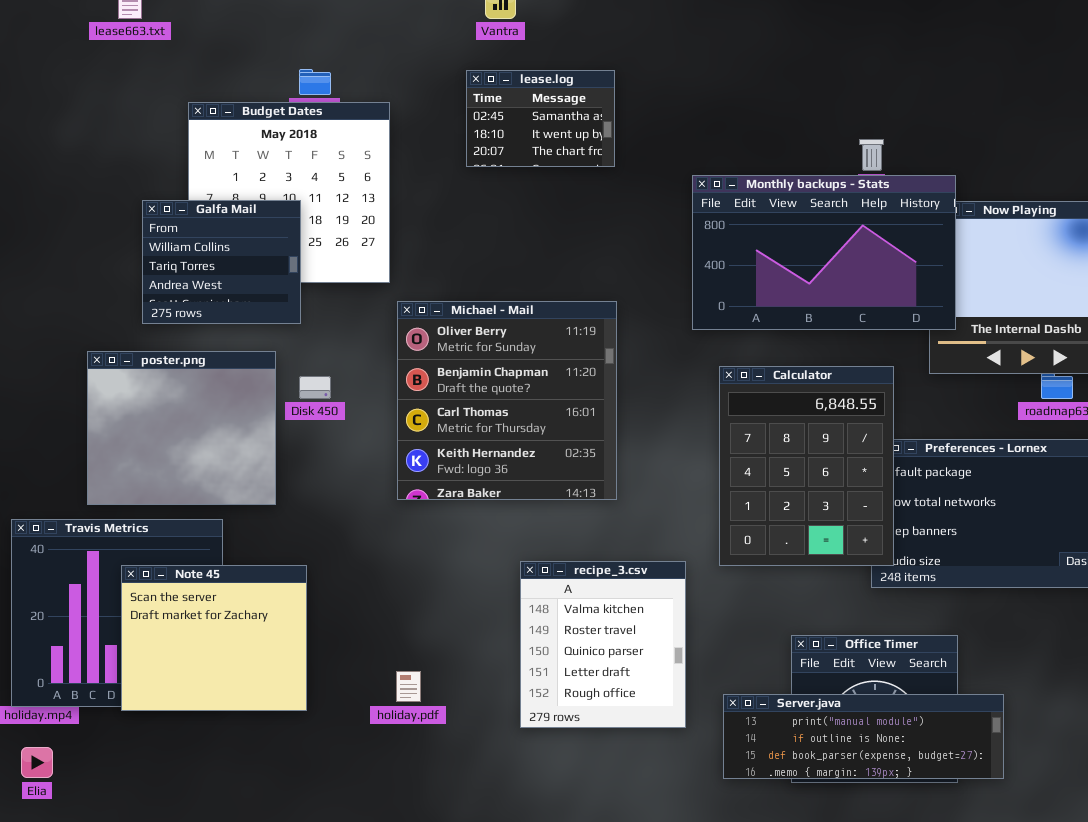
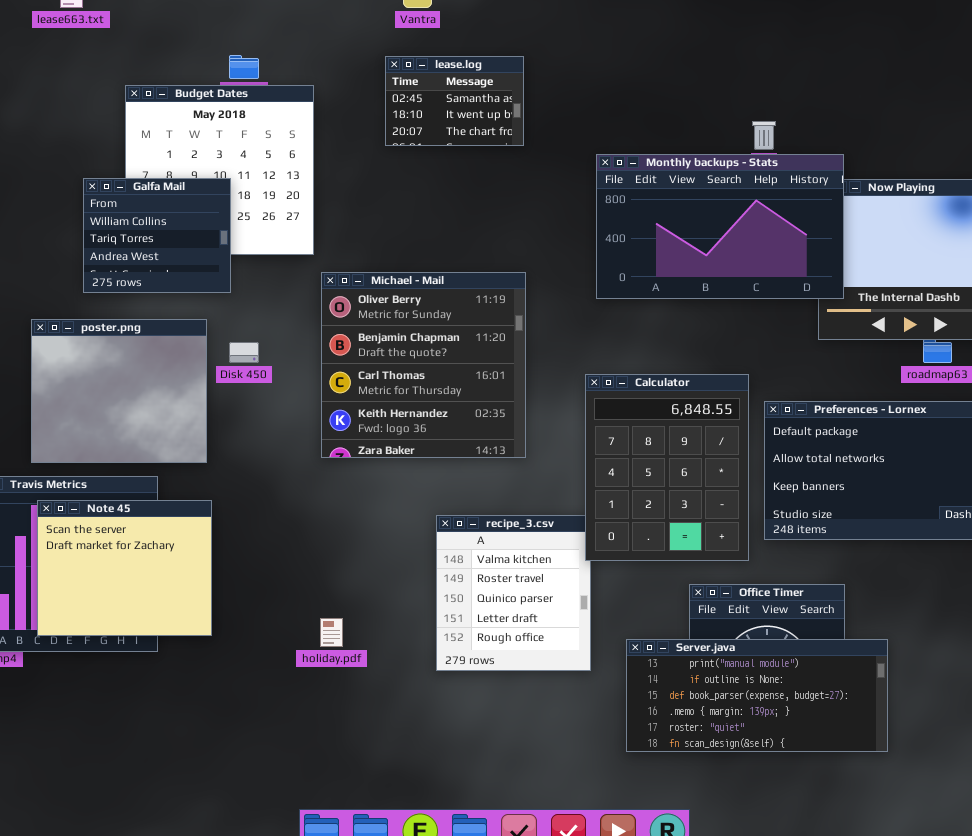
Calculator: [719,366,894,566] -> [585,374,749,561], moved
Note 45: [121,565,307,711] -> [37,500,212,636], moved
Server.java: [723,694,1004,779] -> [626,639,888,752], resized

